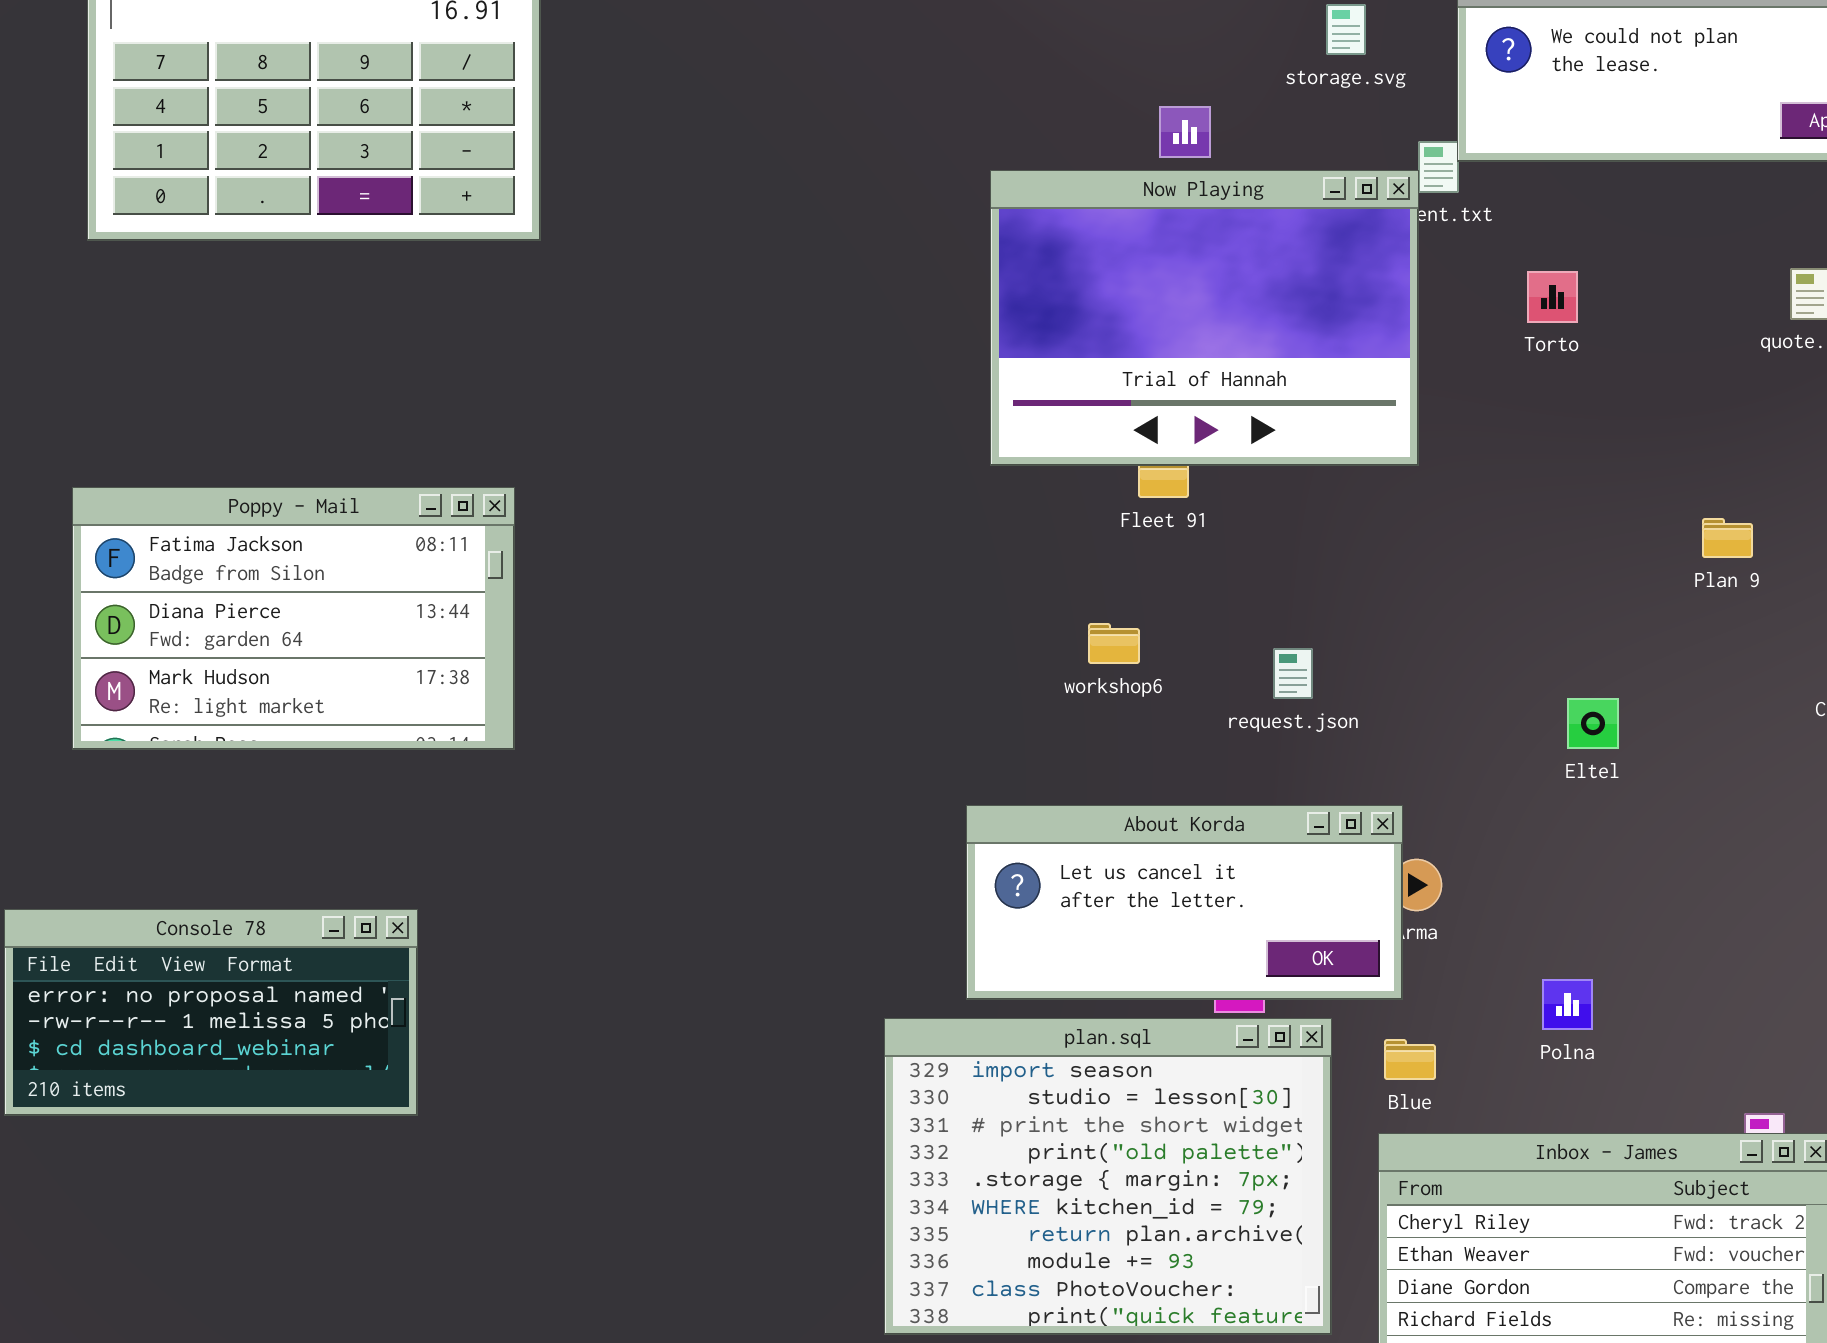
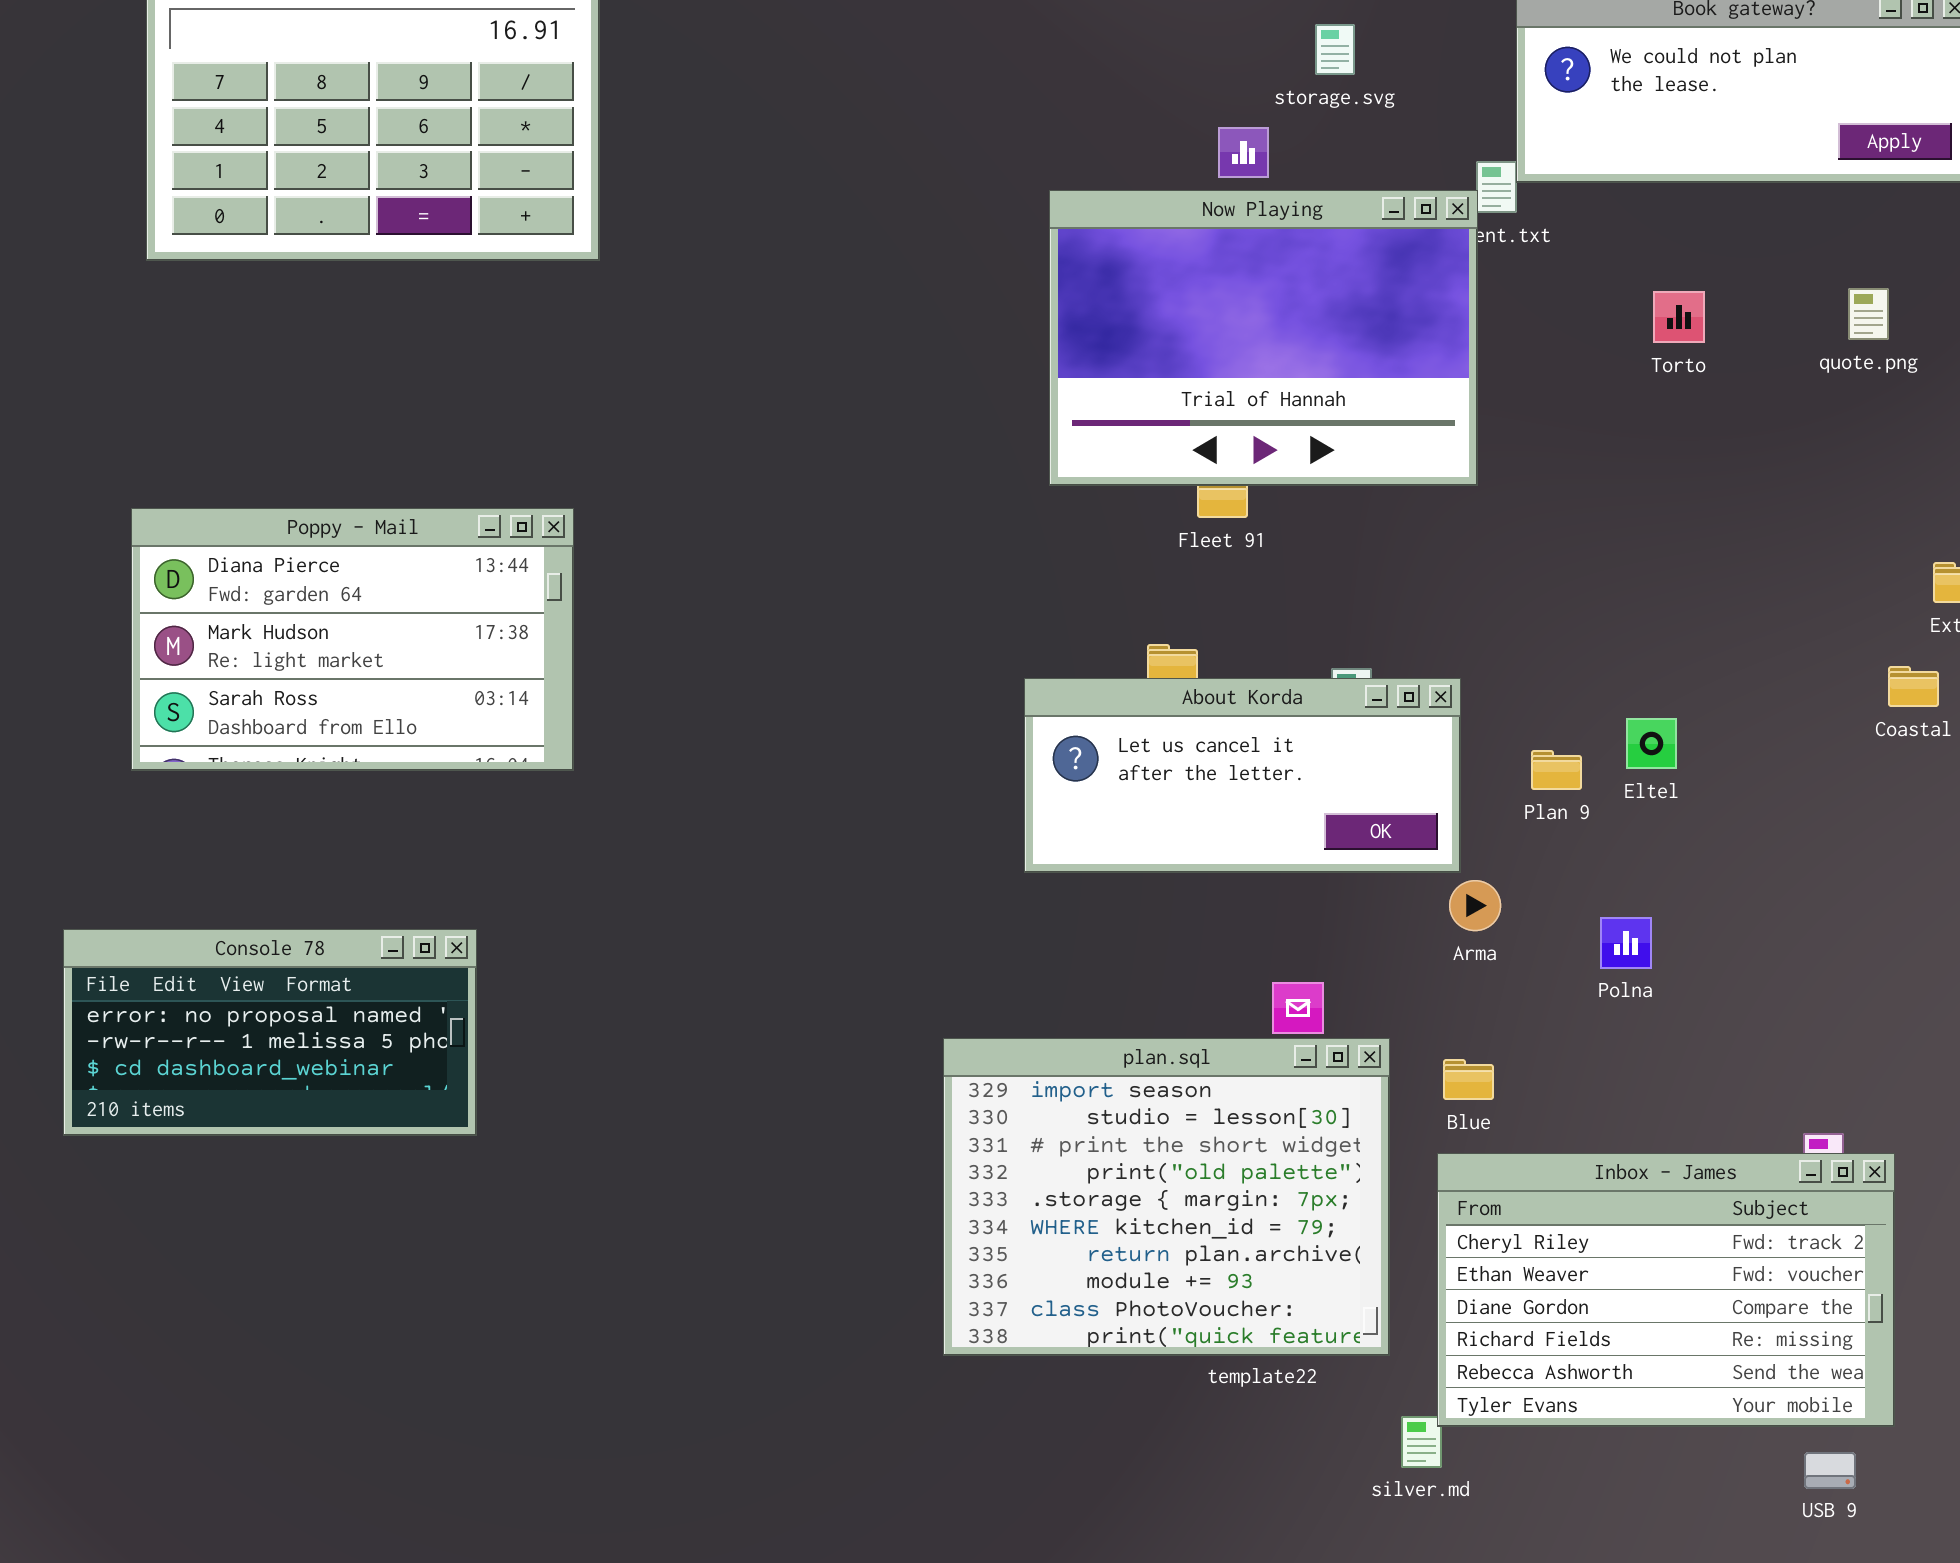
storage.svg: [1326,4,1366,55] -> [1315,24,1355,75], moved
Torto: [1527,271,1578,323] -> [1653,291,1705,343], moved
Poppy - Mail: [72,487,515,750] -> [131,508,574,771], scrolled down 1 row
Plan 9: [1702,518,1753,558] -> [1531,750,1582,790], moved
About Korda: [966,805,1403,1000] -> [1024,678,1461,873], moved
Polna: [1542,979,1593,1030] -> [1600,917,1652,969], moved

